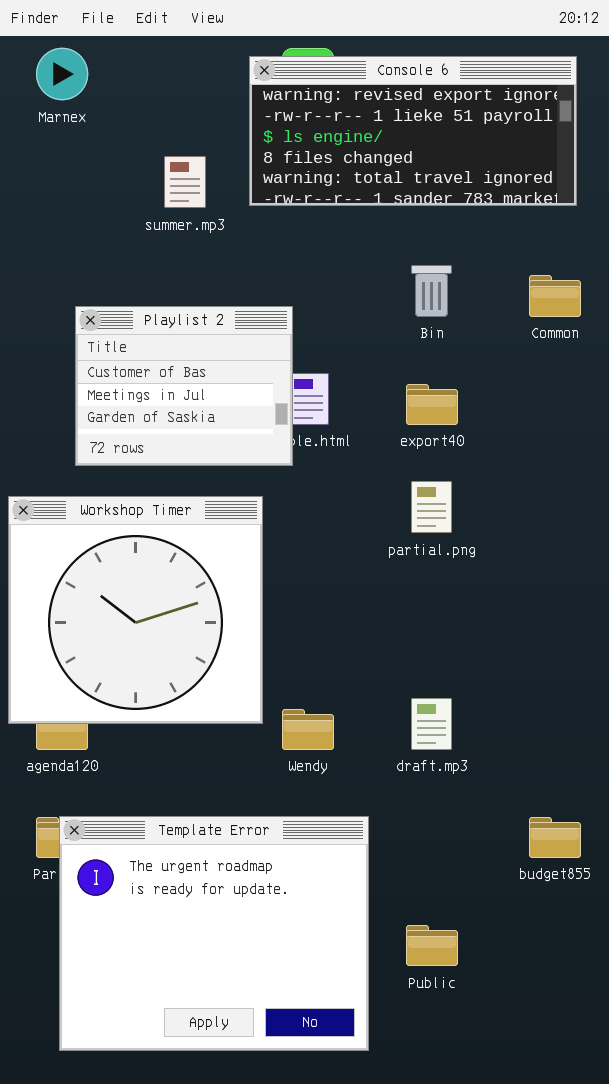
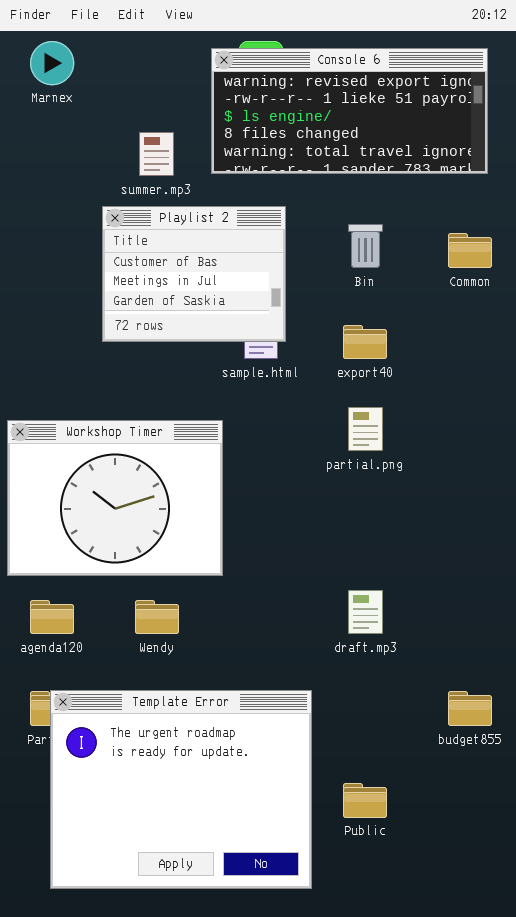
Playlist 2: [75,306,293,466] -> [102,206,286,342], moved
Workshop Timer: [8,496,263,724] -> [7,420,223,576], resized
Wendy: [282,709,334,750] -> [135,600,179,634], moved

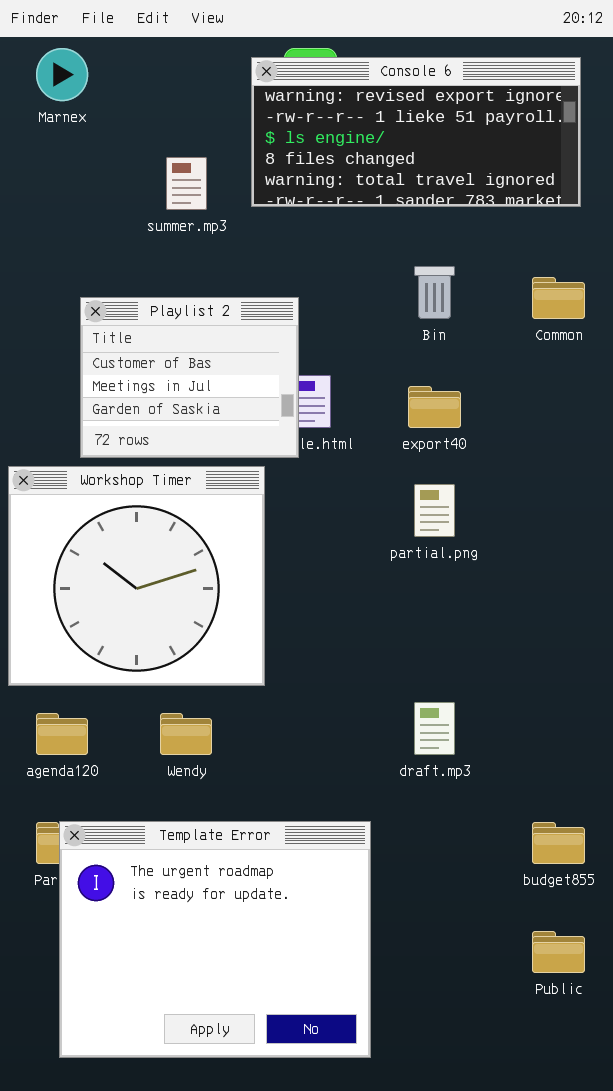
Playlist 2: [102,206,286,342] -> [80,297,299,458], moved
Workshop Timer: [7,420,223,576] -> [8,466,265,686], resized
Public: [343,783,387,818] -> [532,931,585,973], moved

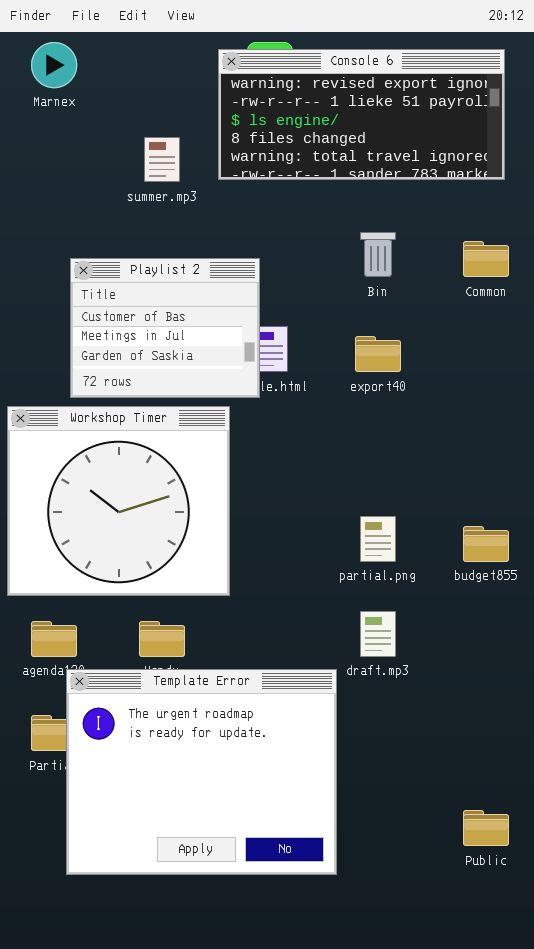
partial.png: [414,484,455,537] -> [360,516,396,562], moved
Template Error: [59,821,371,1058] -> [66,669,337,875], moved
budget855: [532,822,585,864] -> [463,526,509,562], moved

